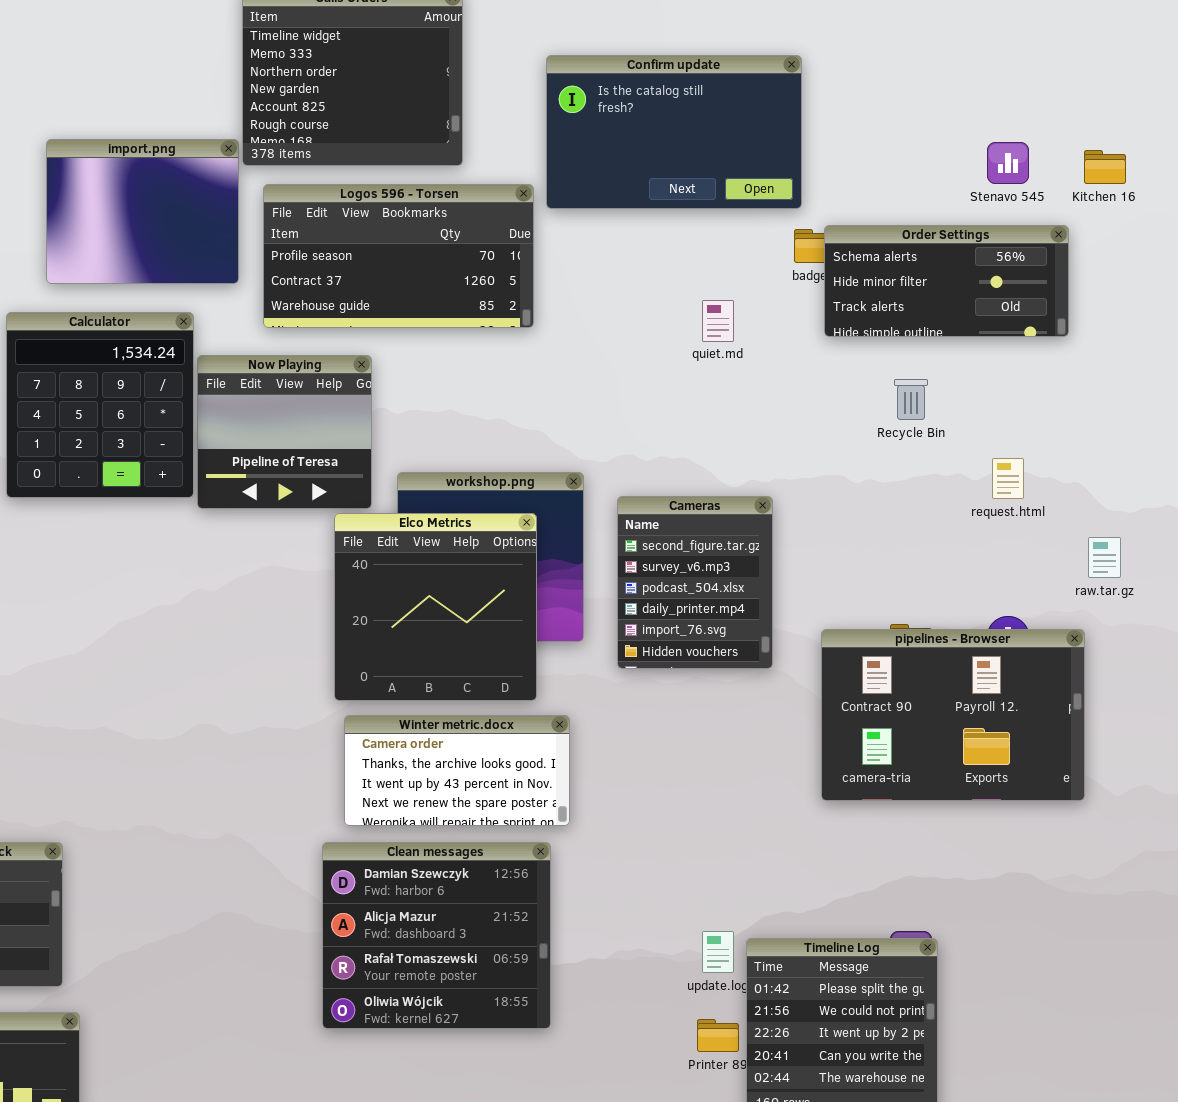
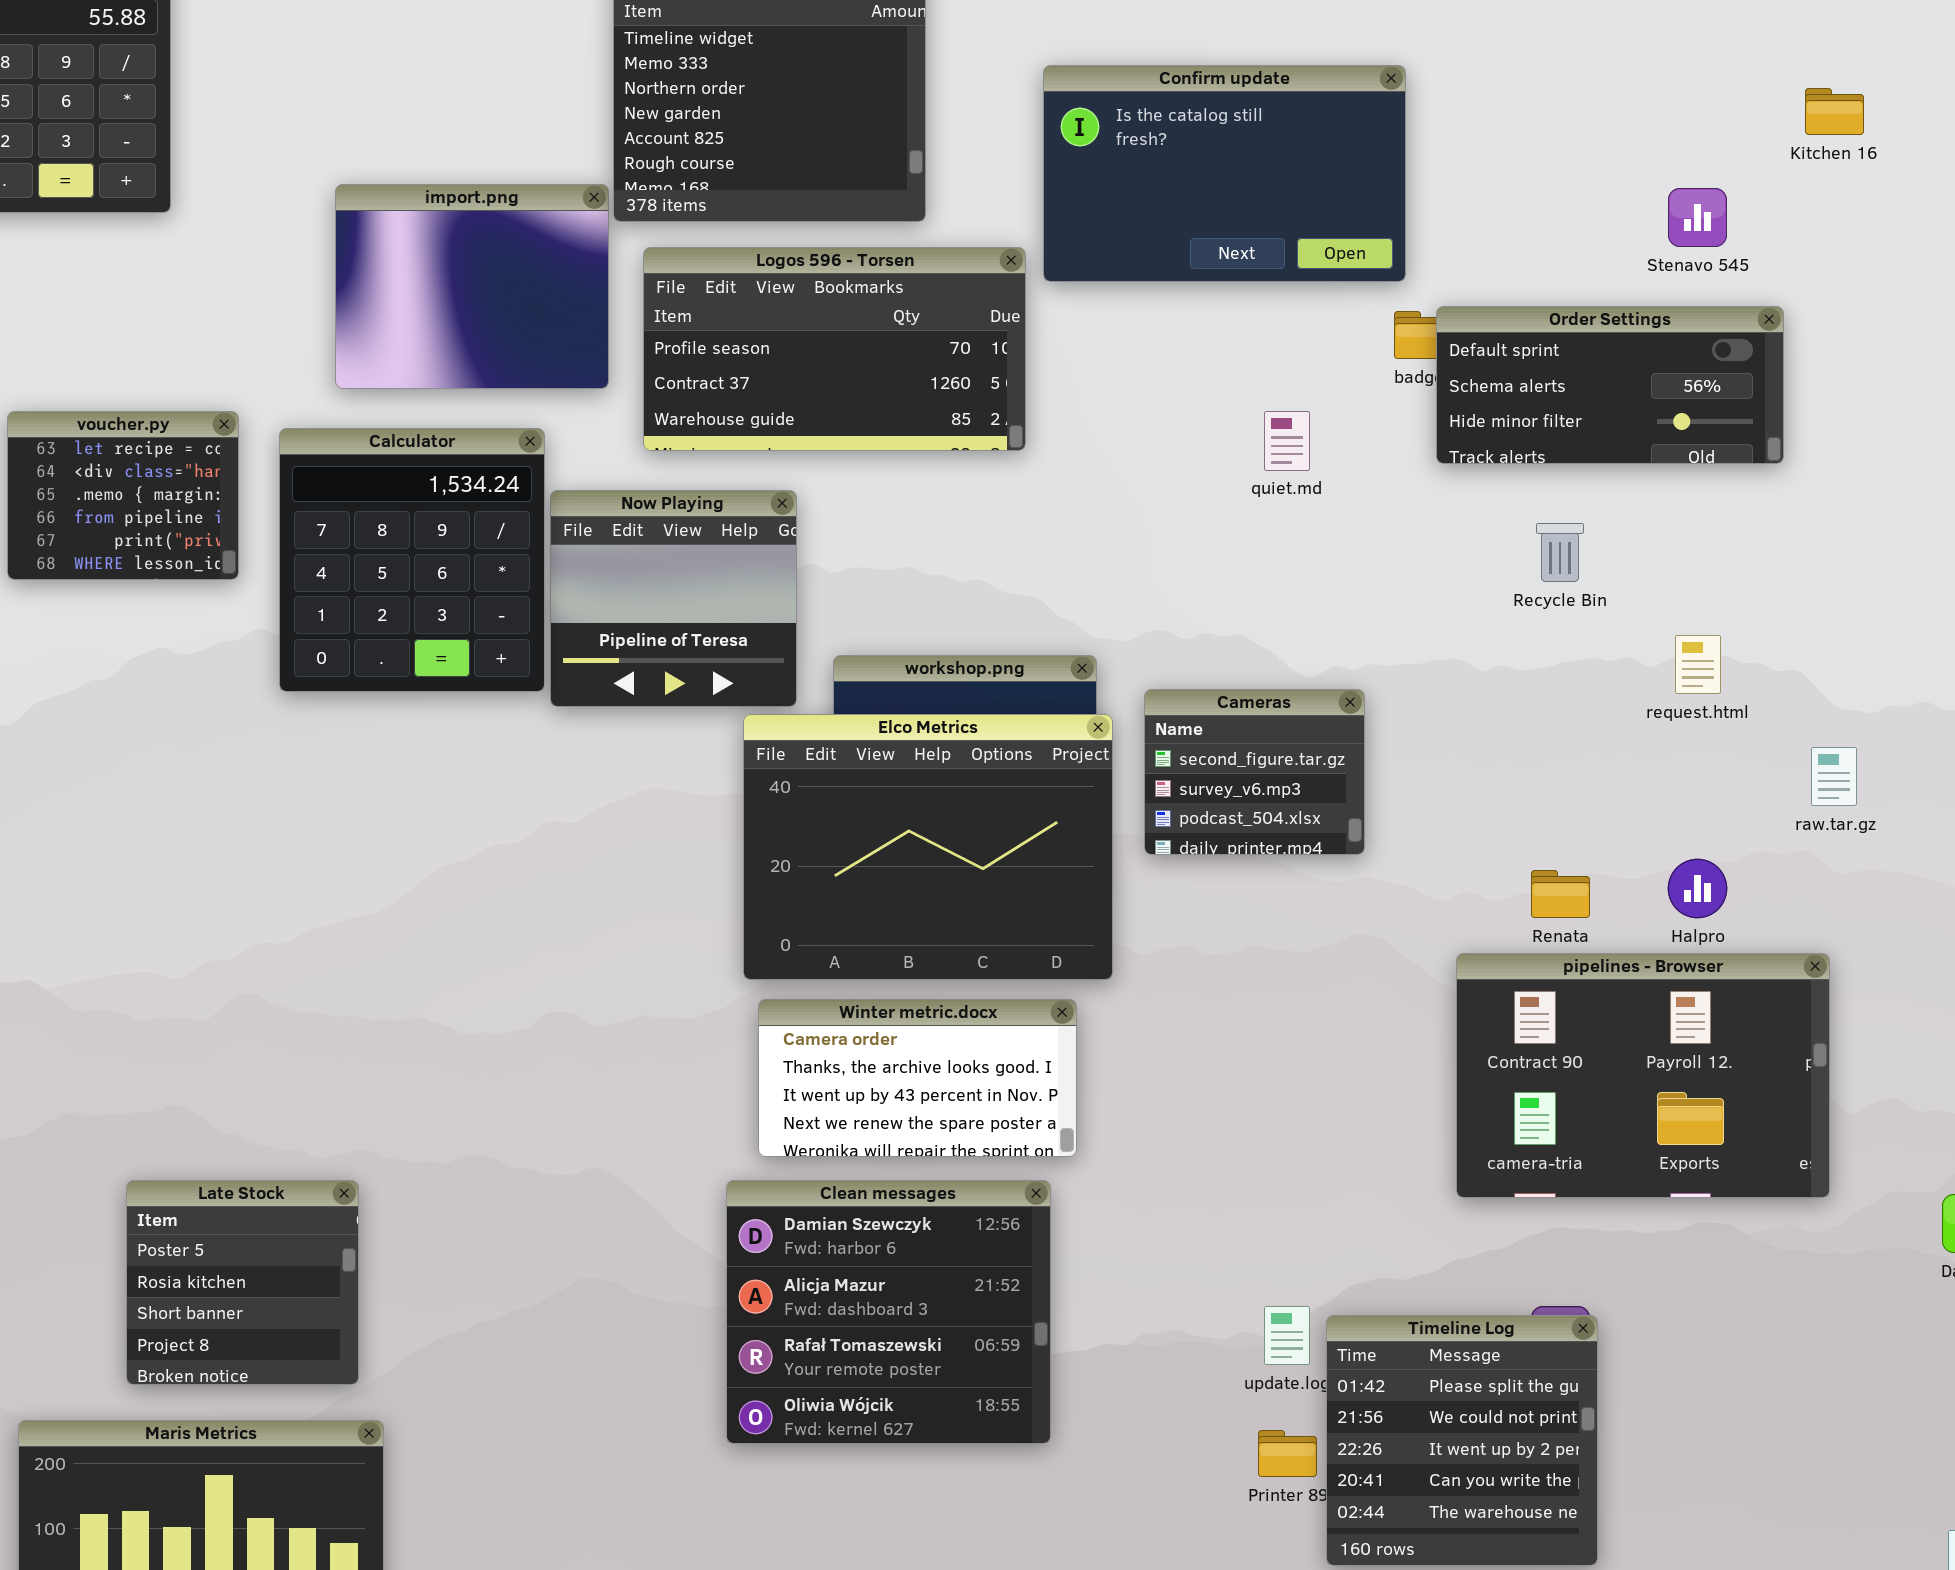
Kitchen 16: [1084,150,1126,184] -> [1805,88,1864,135], moved
Order Settings: [824,225,1069,337] -> [1436,306,1784,464], scrolled up 1 row
Cameras: [617,496,773,669] -> [1144,689,1365,855], resized
Elco Metrics: [334,513,537,701] -> [743,714,1113,980], resized
pipelines - Browser: [821,629,1085,801] -> [1456,953,1830,1198], moved

